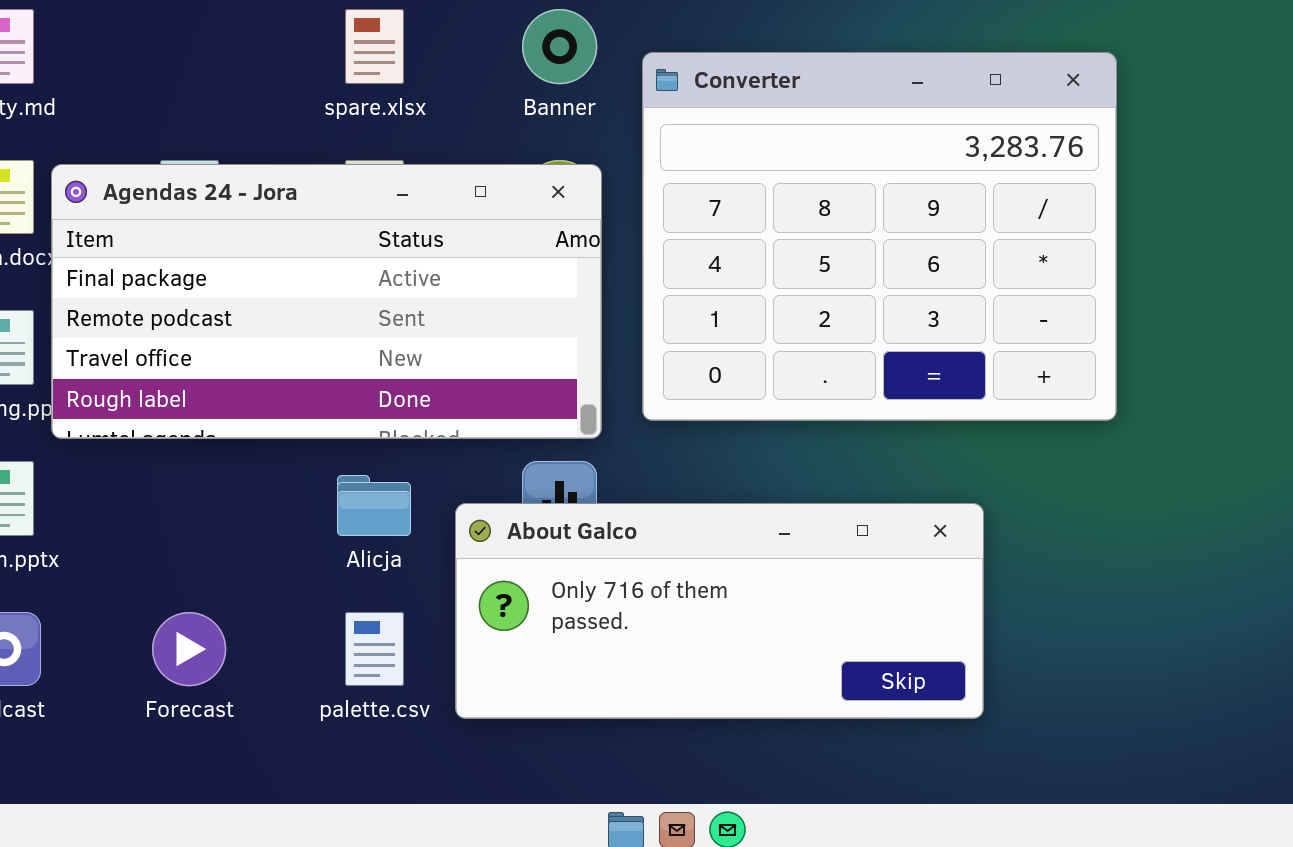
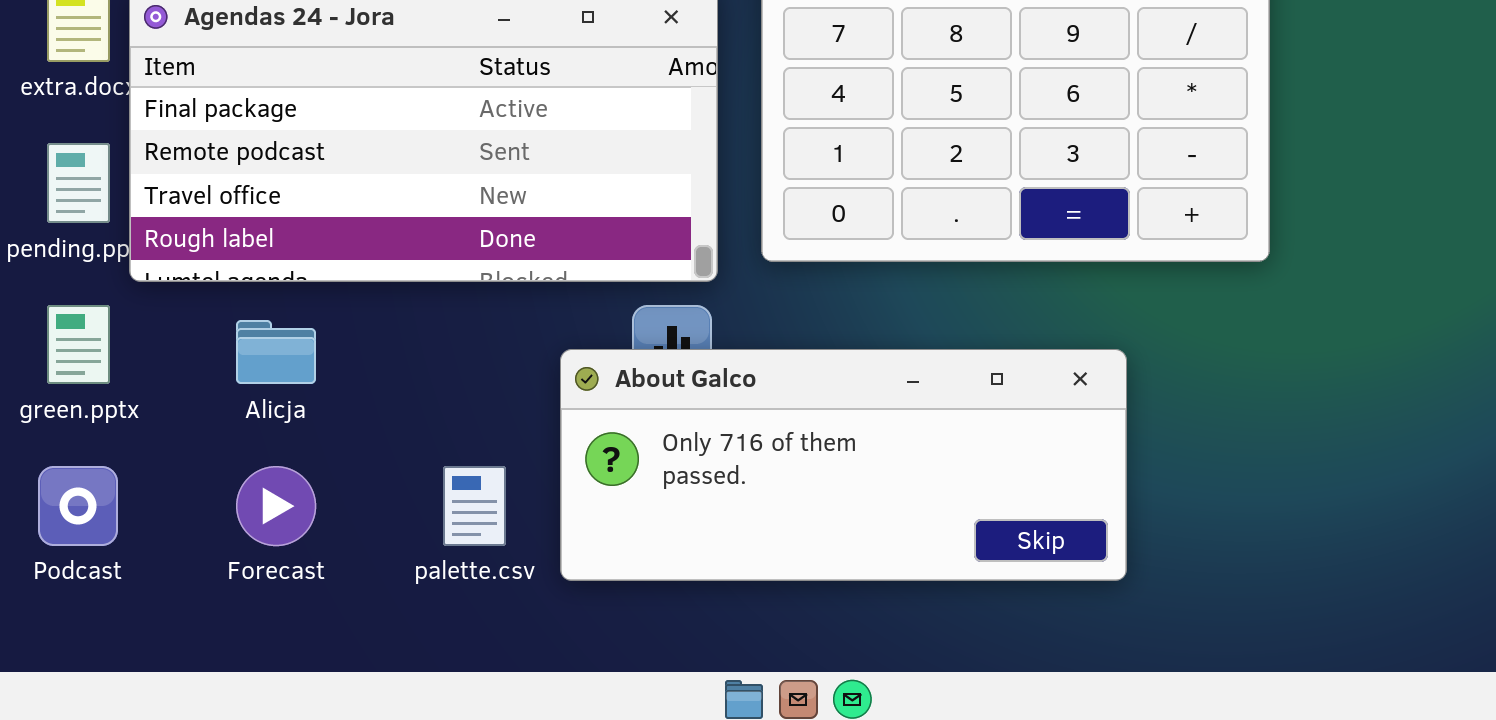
Alicja: [337,475,411,536] -> [236,320,316,384], moved

